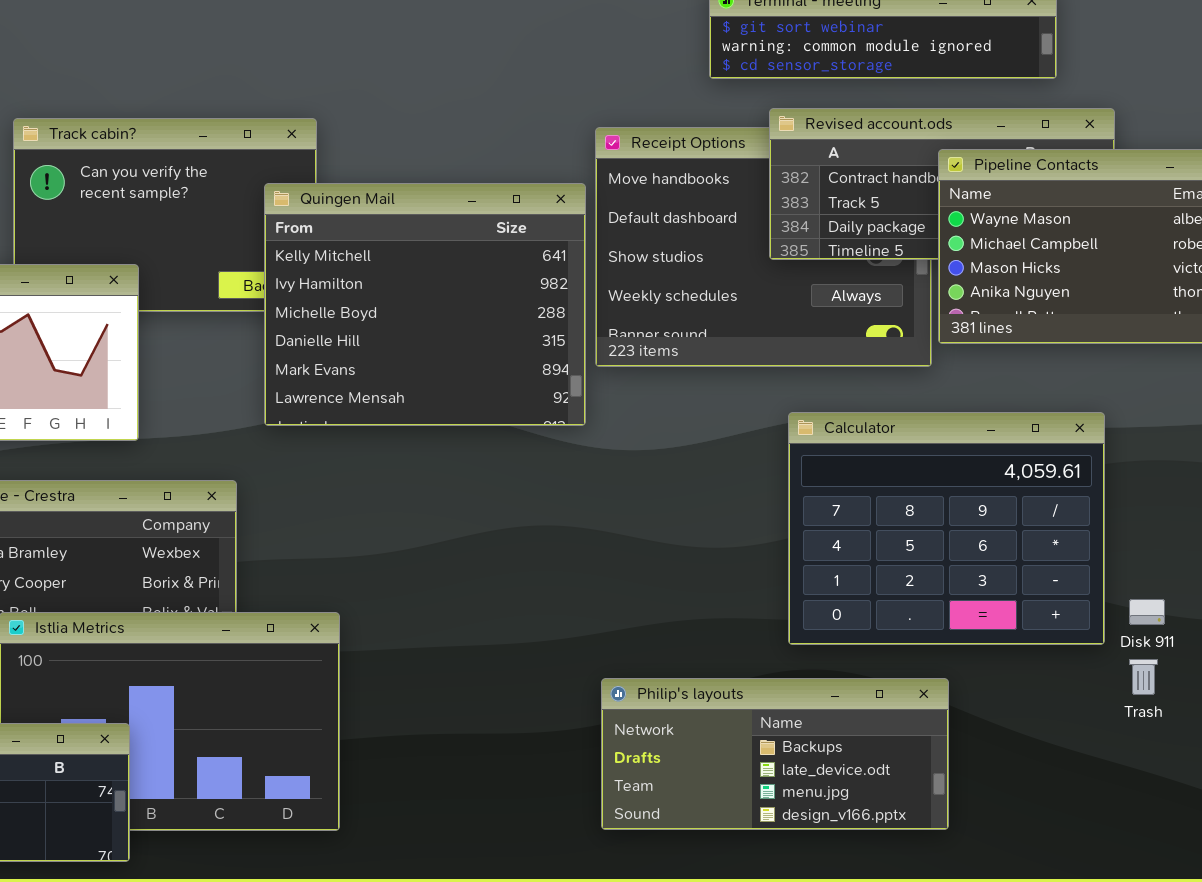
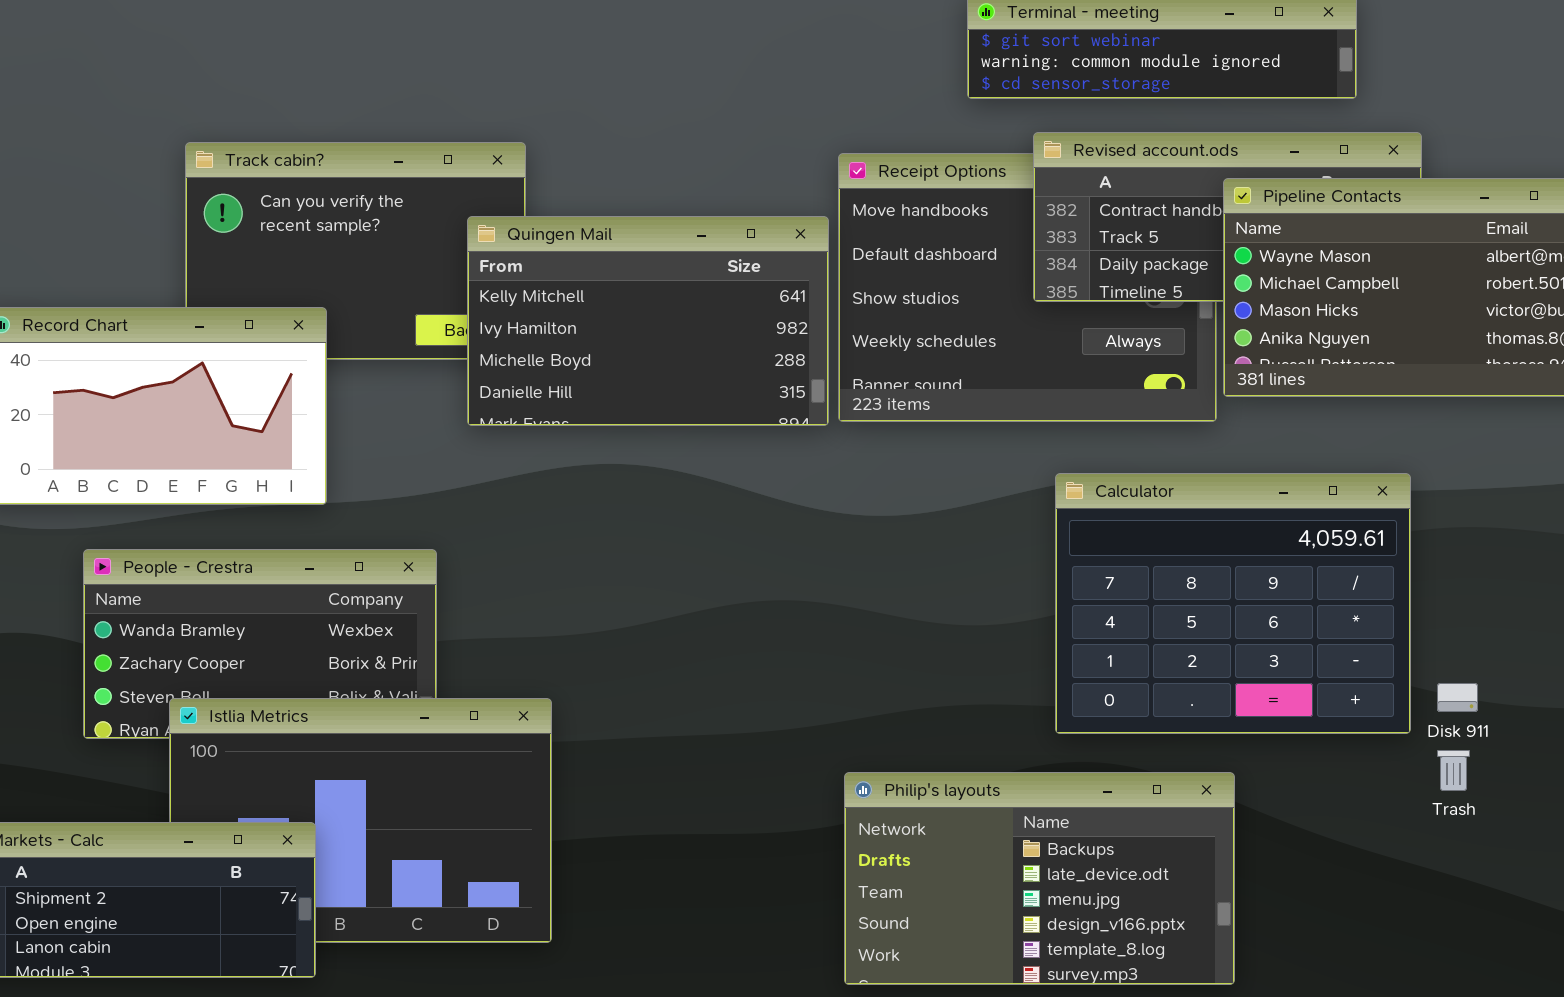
Quingen Mail: [264,183,586,426] -> [467,216,829,426], resized
Philip's layouts: [601,678,949,830] -> [844,772,1235,985], resized

